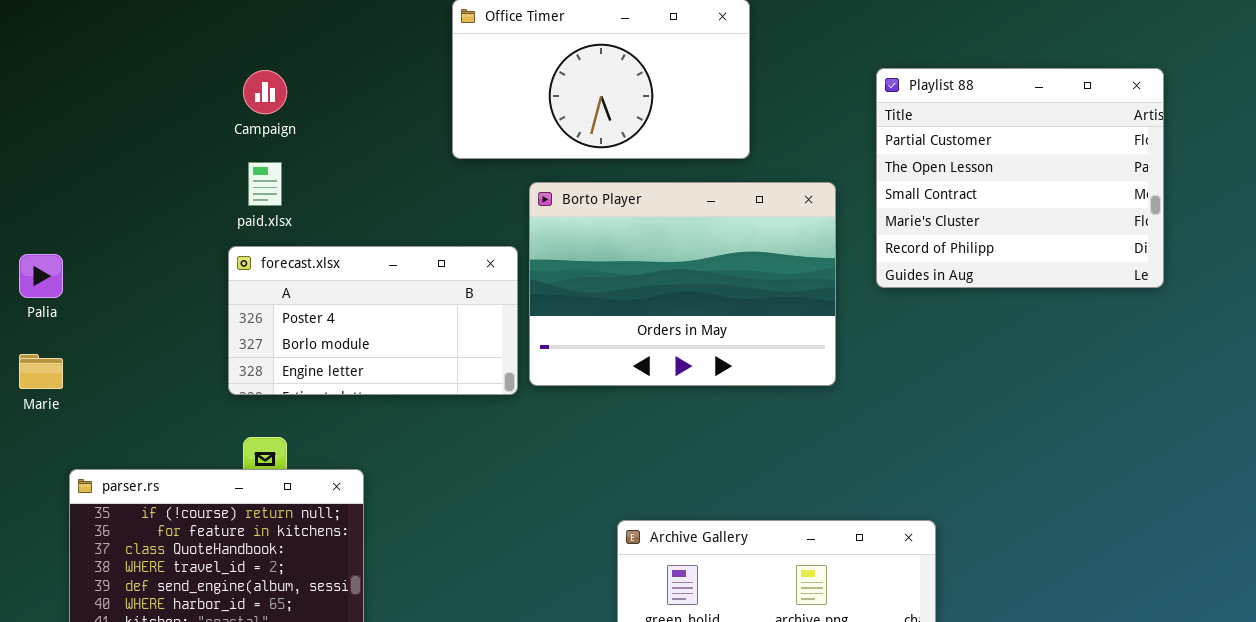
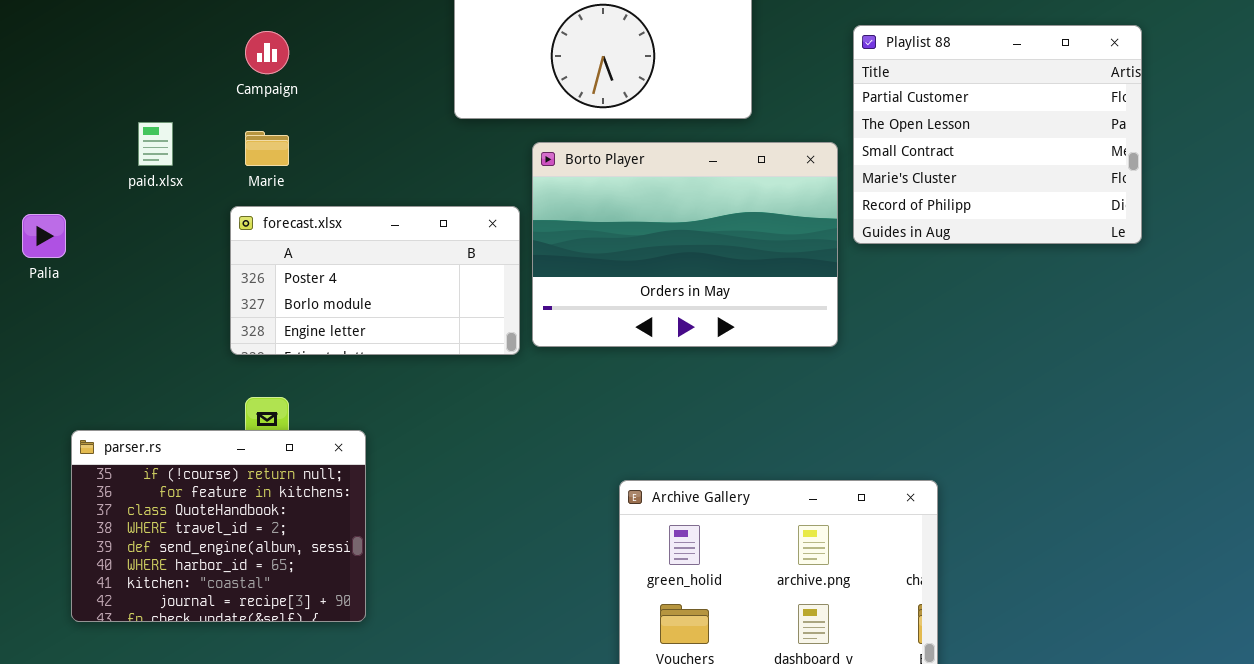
Playlist 88: [876,68,1164,288] -> [853,25,1142,244], moved
paid.xlsx: [248,162,282,206] -> [138,122,173,166], moved
Marie: [19,354,63,389] -> [245,131,289,166], moved

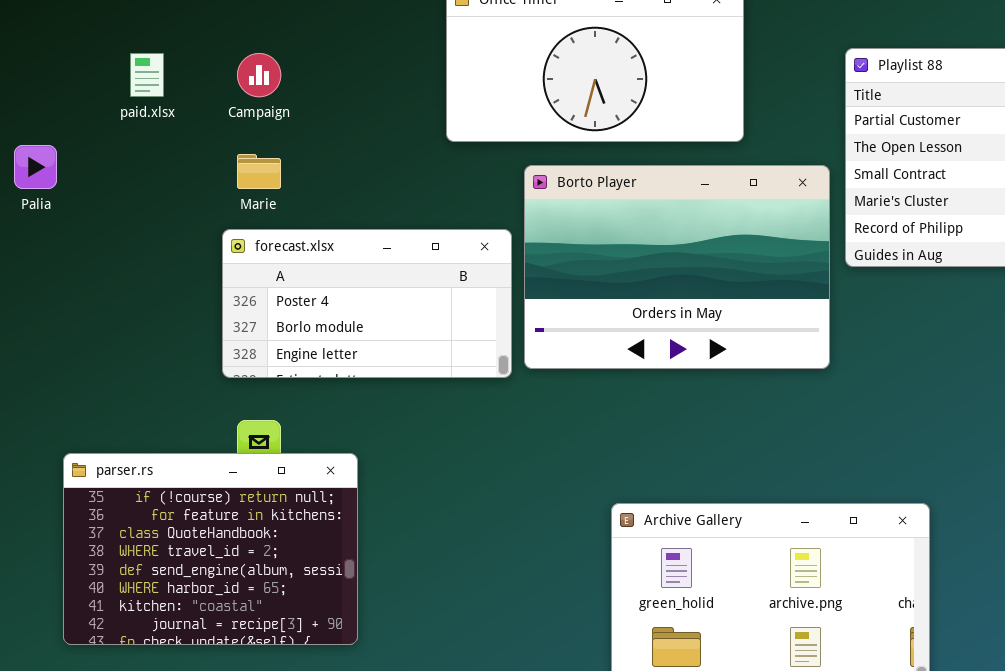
paid.xlsx: [138,122,173,166] -> [130,53,164,97], moved
Palia: [22,214,66,258] -> [14,145,57,189], moved

